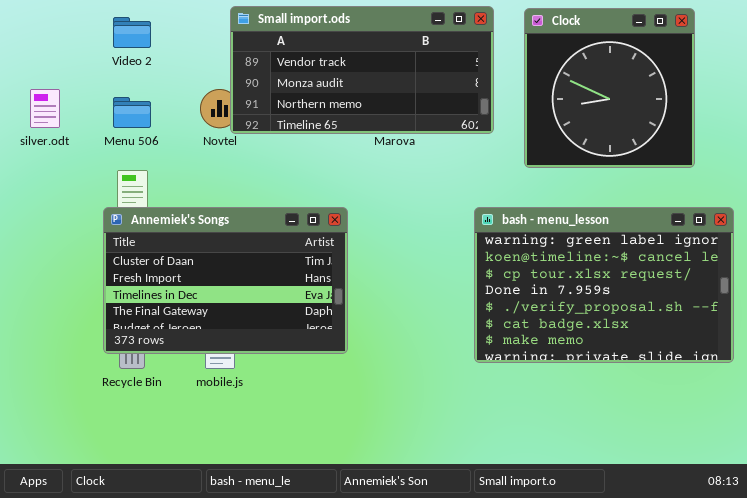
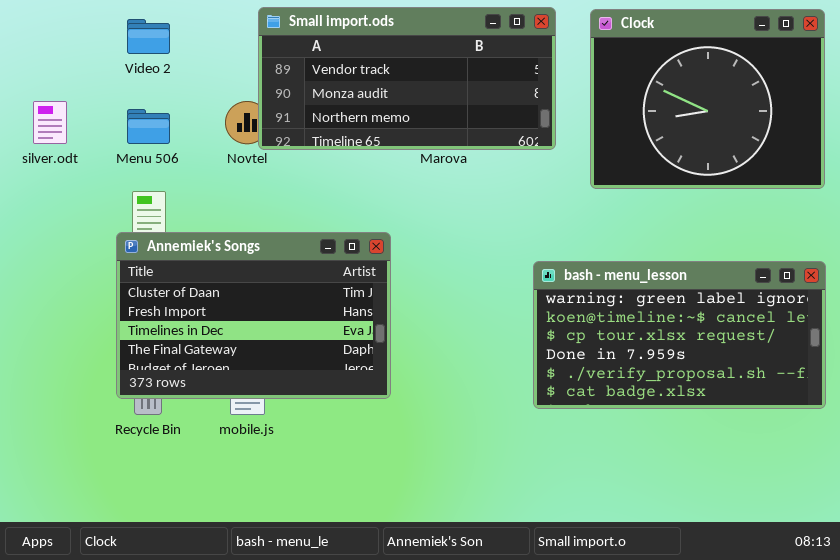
Clock: [524,8,695,168] -> [590,9,825,189], resized
bash - menu_lesson: [474,207,734,363] -> [533,261,826,409], resized

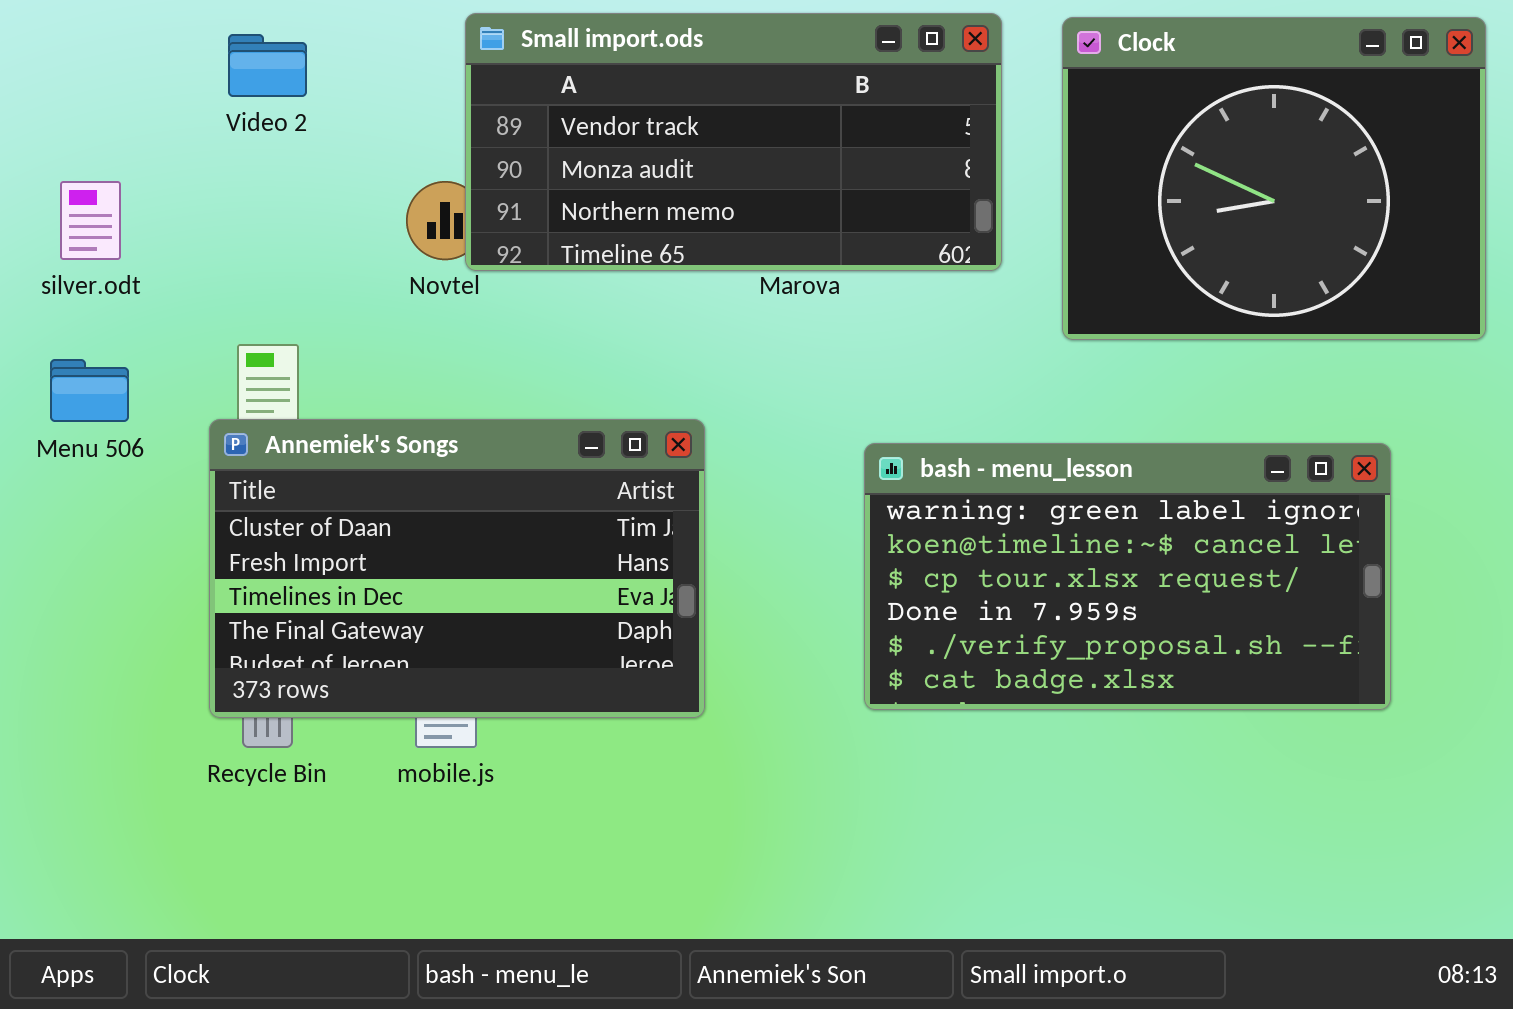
Menu 506: [127,109,170,144] -> [50,359,129,422], moved
bash - menu_lesson: [533,261,826,409] -> [864,443,1391,710], moved

